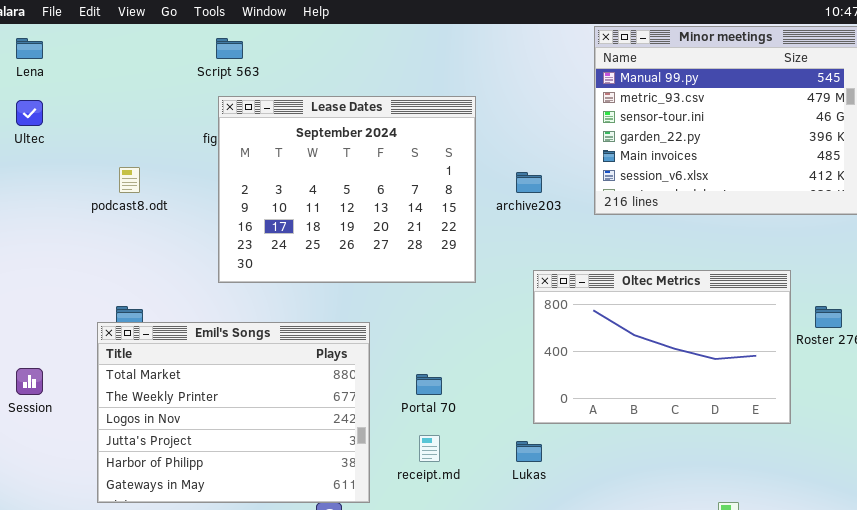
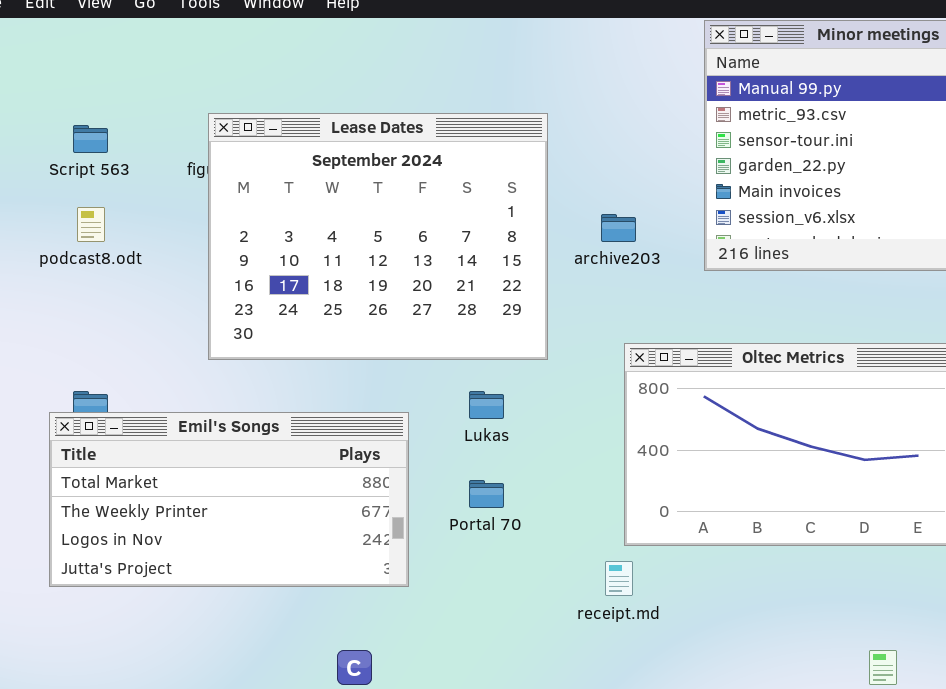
Script 563: [216,38,243,59] -> [73,125,108,153], moved
Emil's Songs: [97,322,370,503] -> [49,412,409,587], resized
receipt.md: [419,435,440,462] -> [605,561,633,596], moved
Lukas: [516,441,542,462] -> [469,391,504,419], moved

